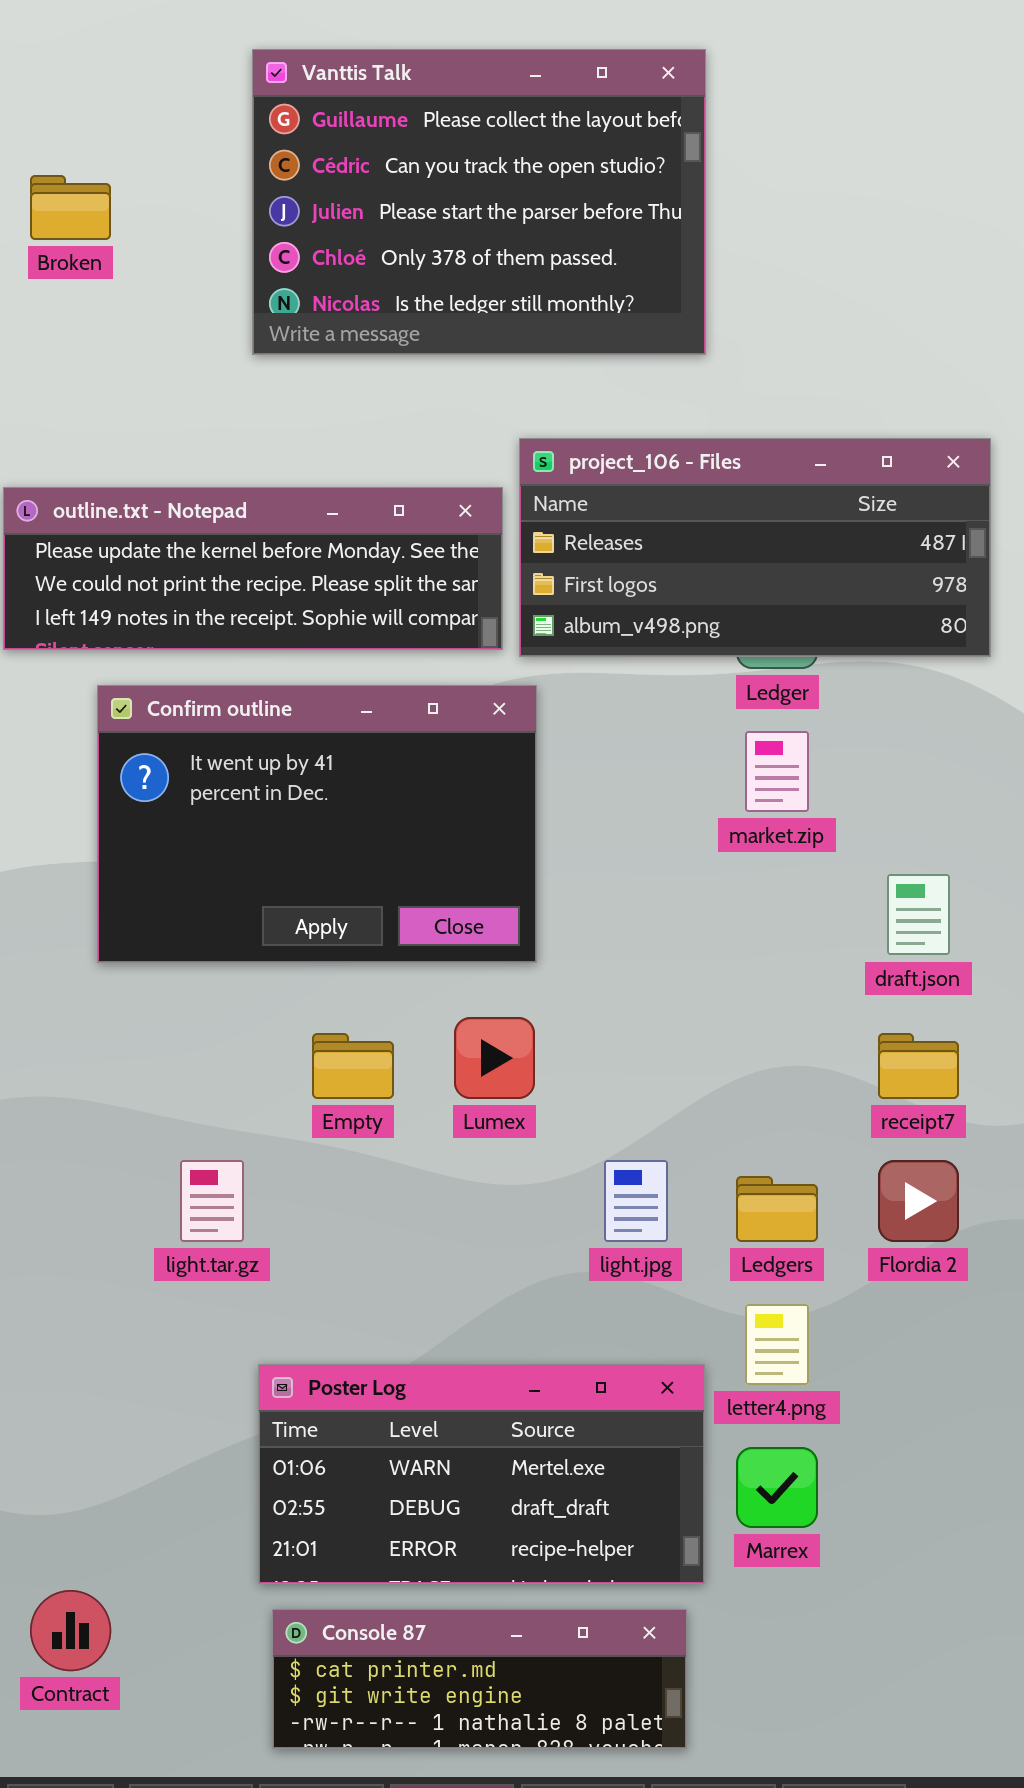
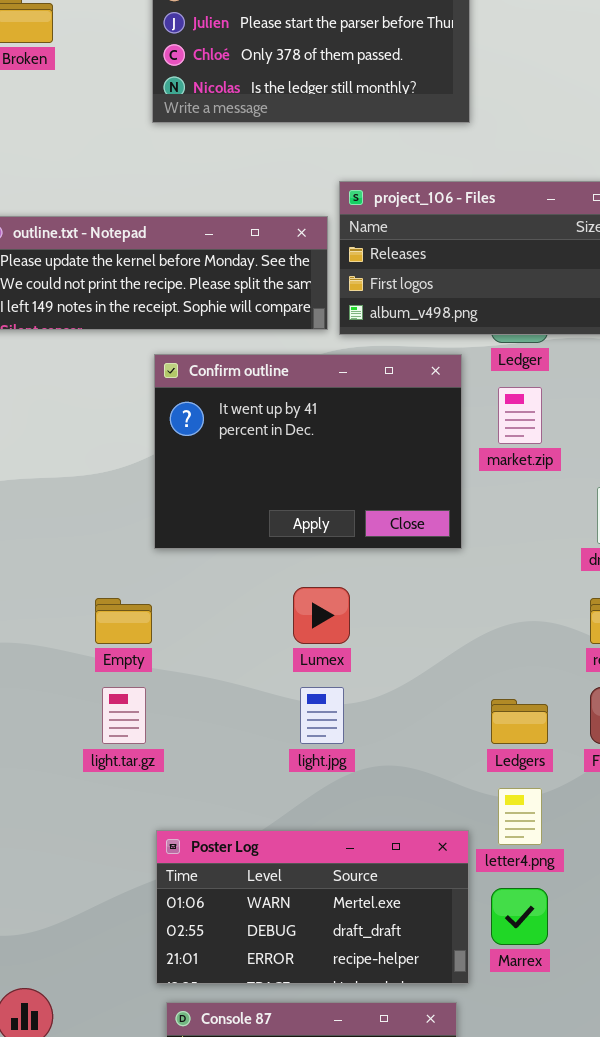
Confirm outline: [97,685,537,963] -> [154,354,462,549], moved
Empty: [312,1033,394,1099] -> [95,598,152,644], moved
light.jpg: [604,1160,668,1242] -> [300,687,344,744], moved

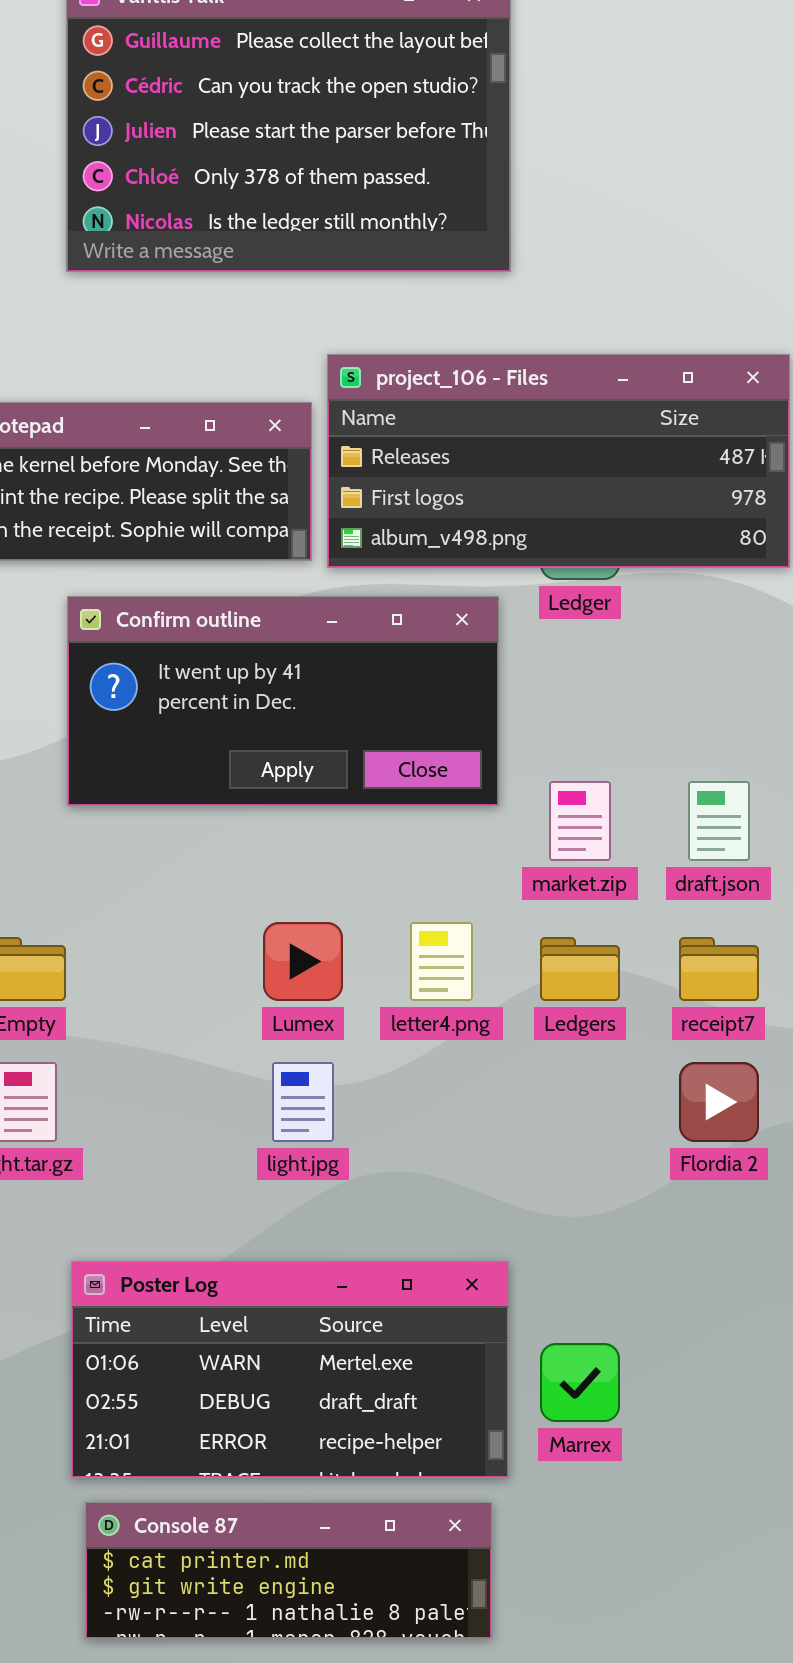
Confirm outline: [154,354,462,549] -> [67,596,499,806], resized
market.zip: [498,387,542,444] -> [549,781,611,861], moved
Ledgers: [491,699,548,744] -> [540,937,620,1001], moved
letter4.png: [498,788,542,845] -> [410,922,473,1001], moved

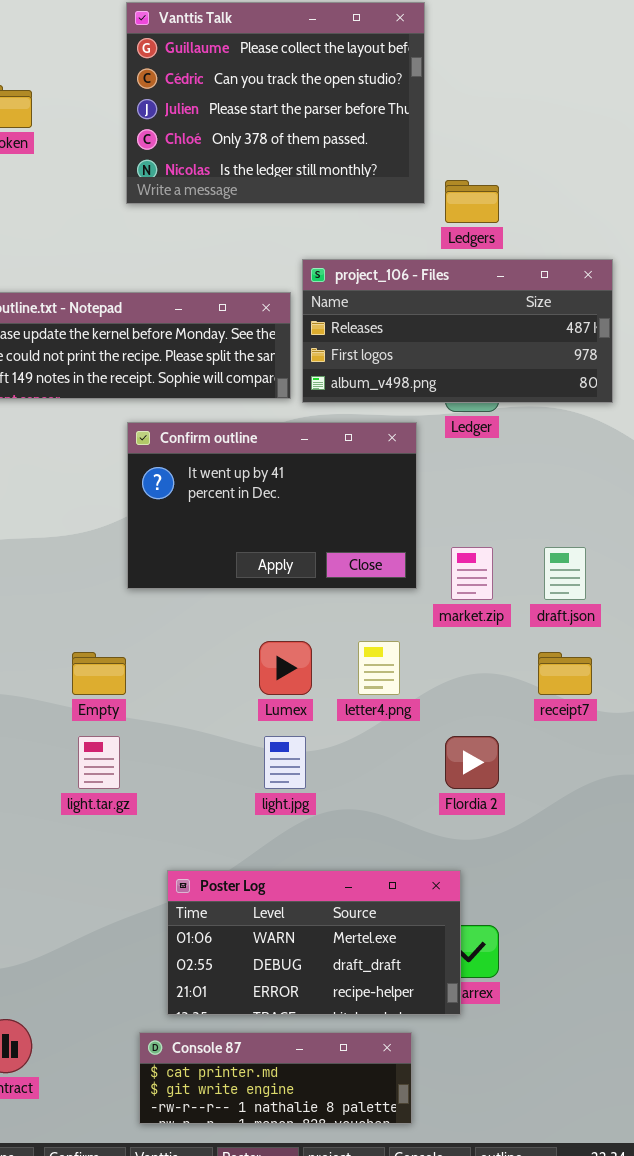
Confirm outline: [67,596,499,806] -> [127,422,417,589], resized
Ledgers: [540,937,620,1001] -> [445,180,499,223], moved
Flordia 2: [679,1062,759,1142] -> [445,736,499,789], moved
Poster Log: [71,1261,509,1478] -> [167,870,461,1015], moved

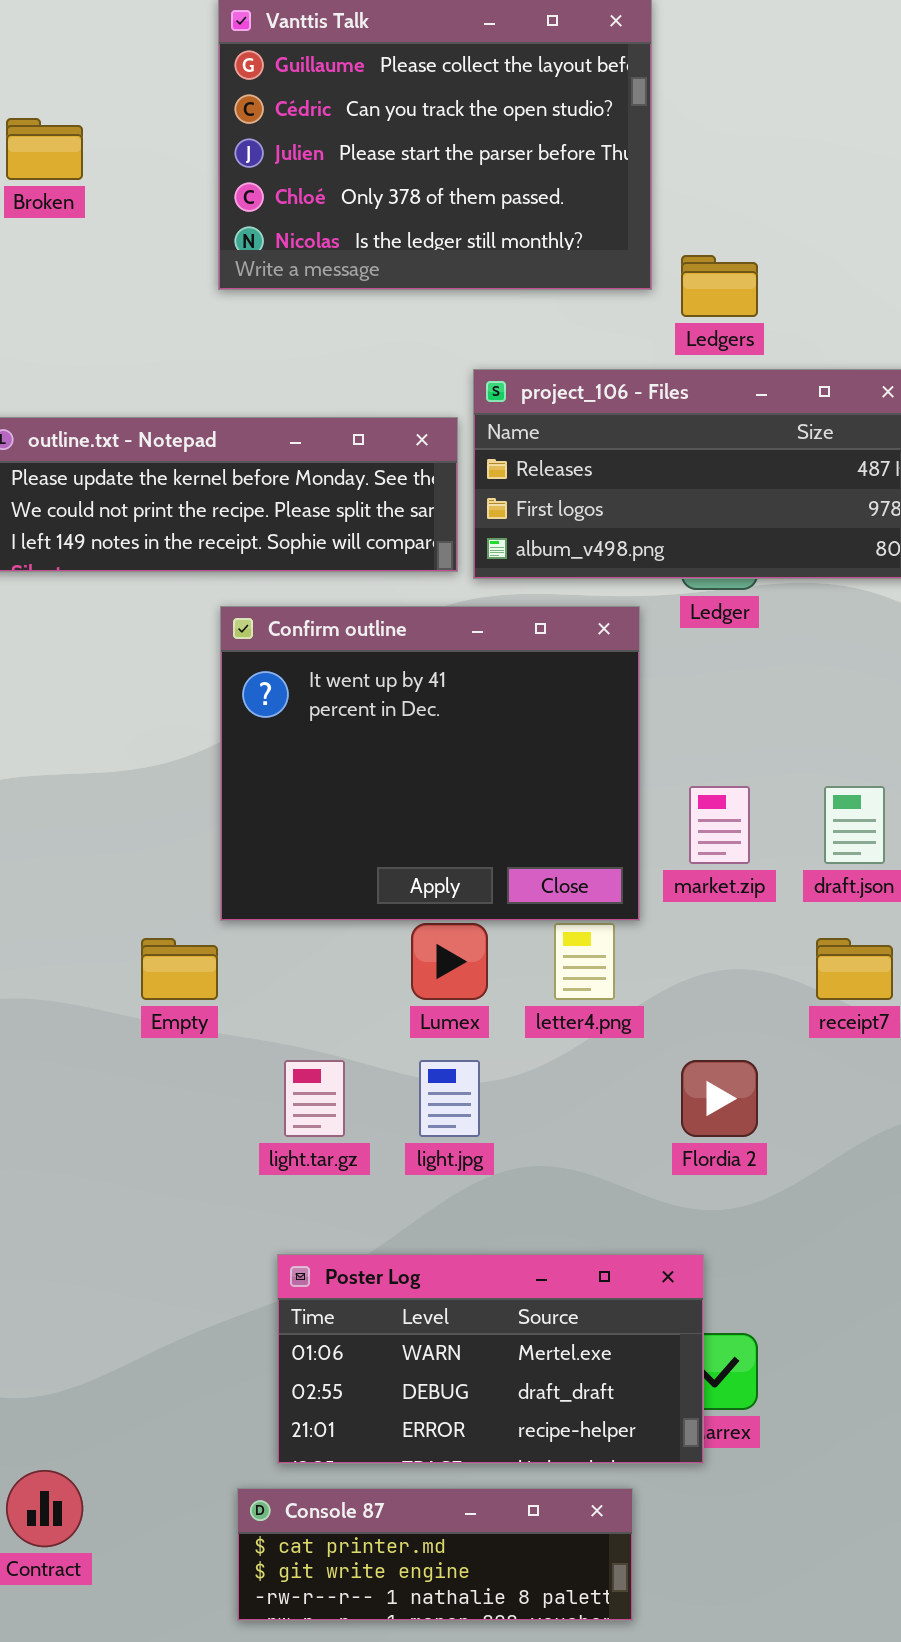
Confirm outline: [127,422,417,589] -> [220,606,640,921], resized
light.tar.gz: [78,736,120,789] -> [284,1060,345,1137], moved

